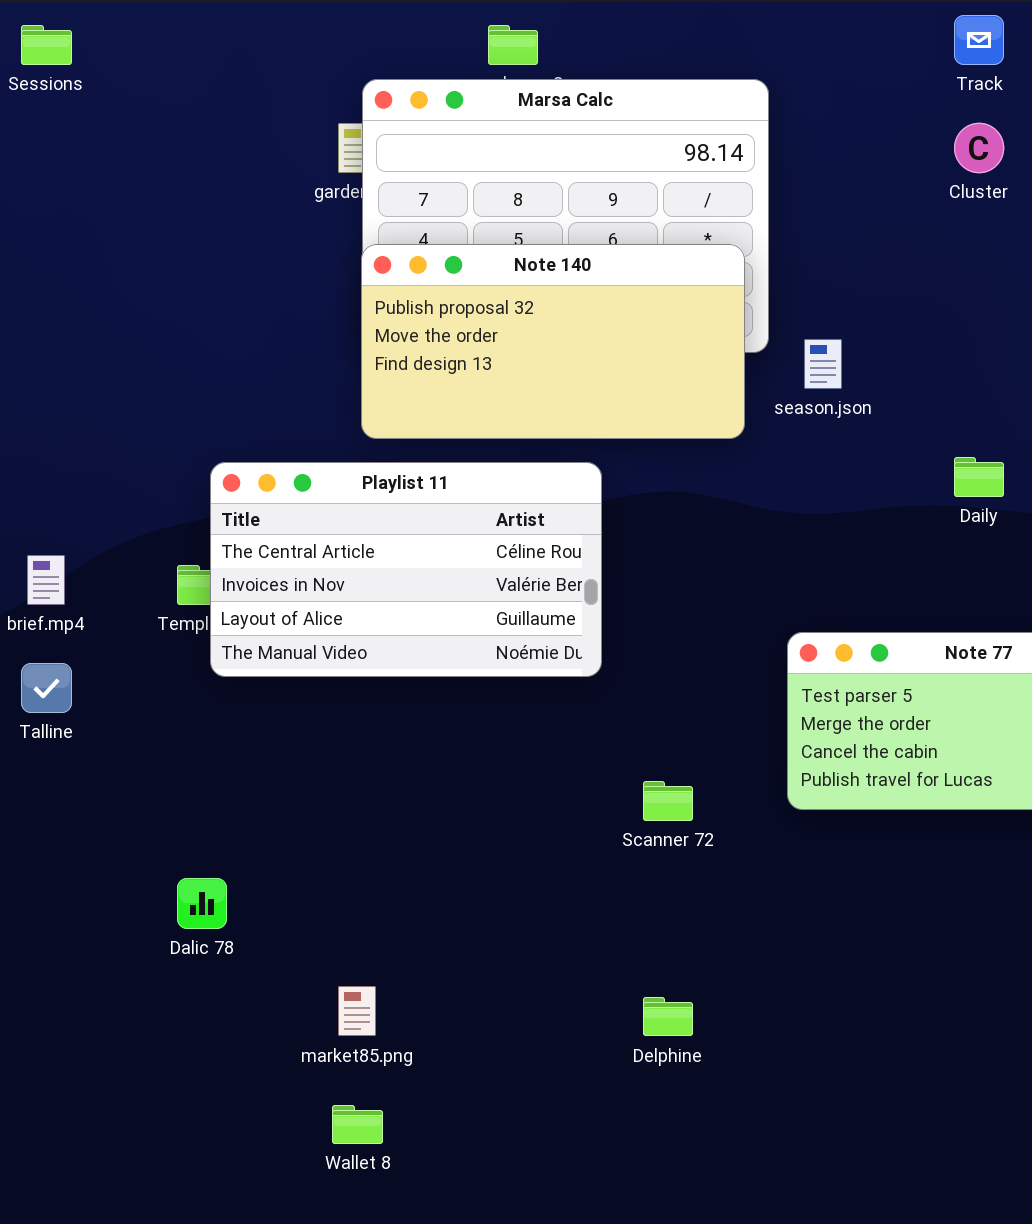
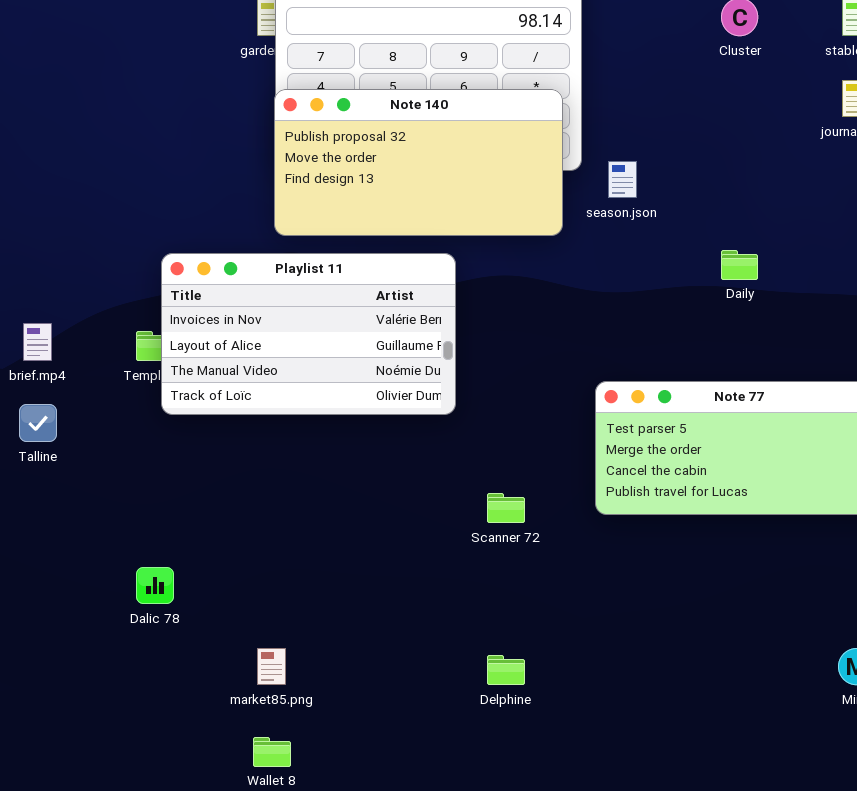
Playlist 11: [210,462,602,677] -> [161,253,456,415], scrolled down 1 row

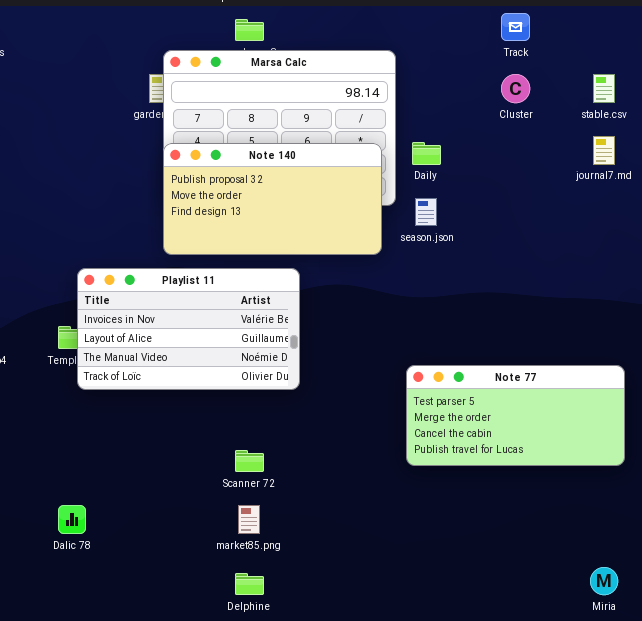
Daily: [721,250,758,280] -> [412,142,441,165], moved
Scanner 72: [487,493,525,523] -> [235,450,264,472], moved
market85.png: [257,648,286,685] -> [238,505,260,534], moved
Delphine: [487,655,525,685] -> [235,573,264,595], moved

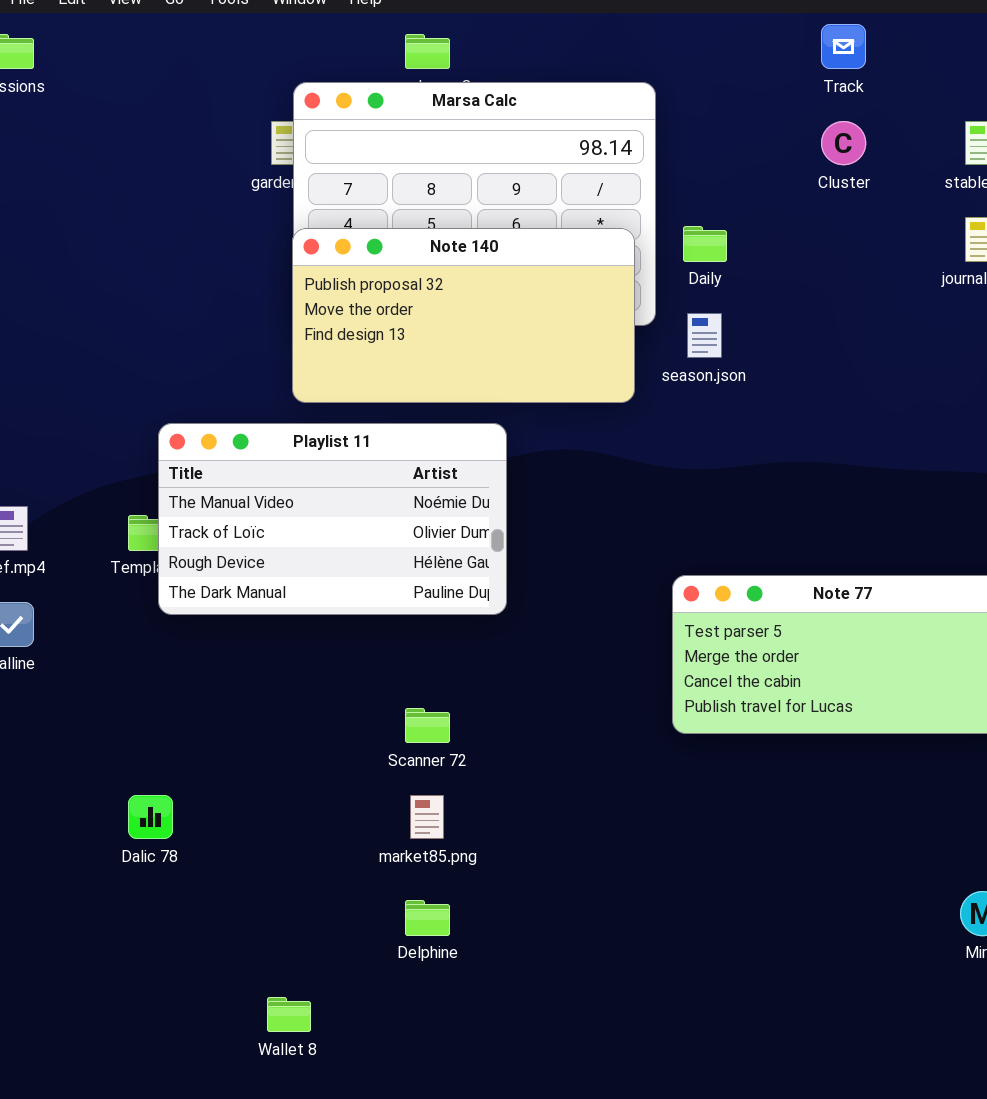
Playlist 11: [77,268,300,390] -> [158,423,507,615], scrolled down 2 rows

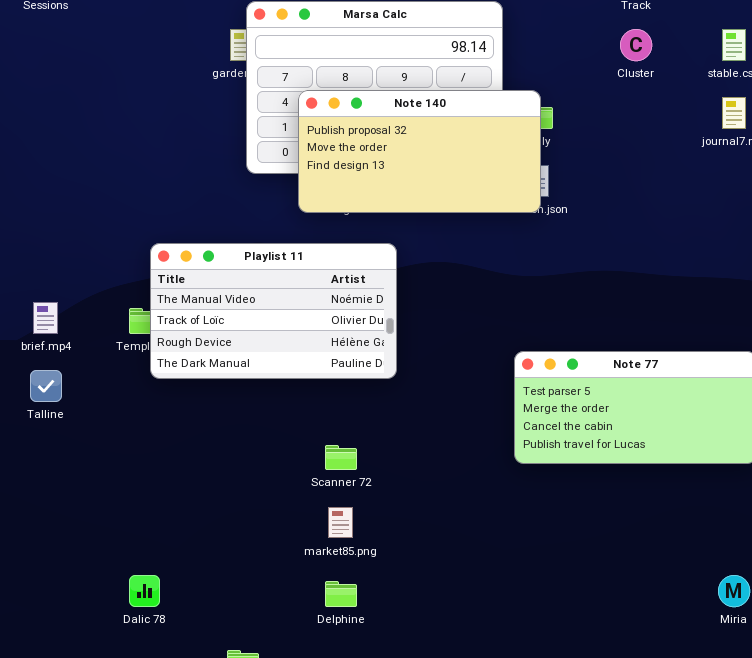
Note 140: [292,228,635,403] -> [298,90,541,213], moved
Dalic 78: [128,795,173,839] -> [129,575,160,607], moved

